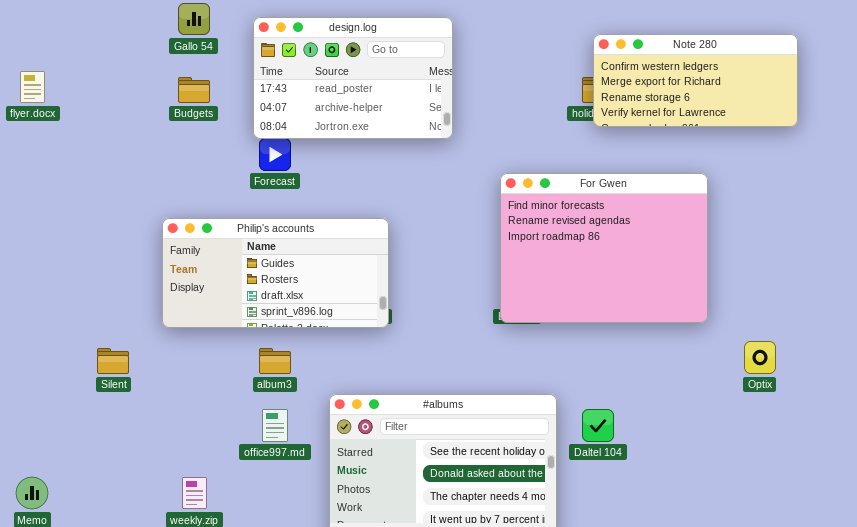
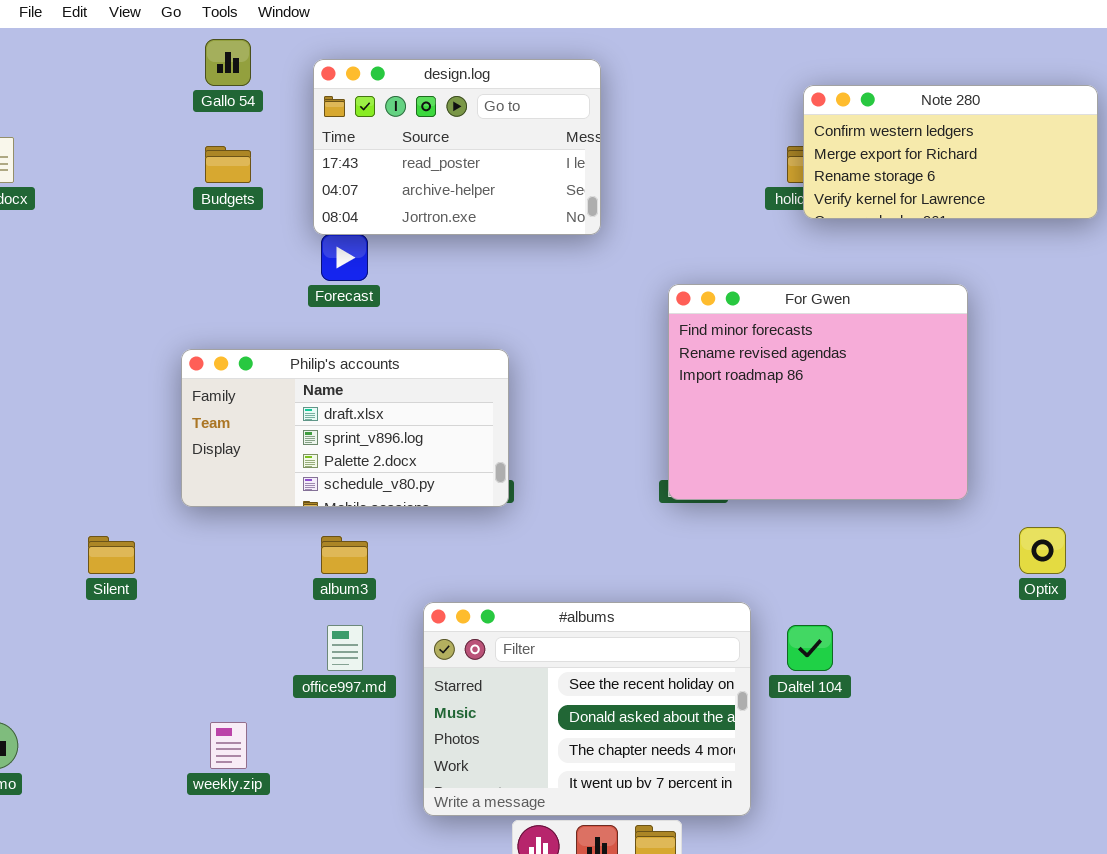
Philip's accounts: [162,218,389,328] -> [181,349,509,507], scrolled down 2 rows

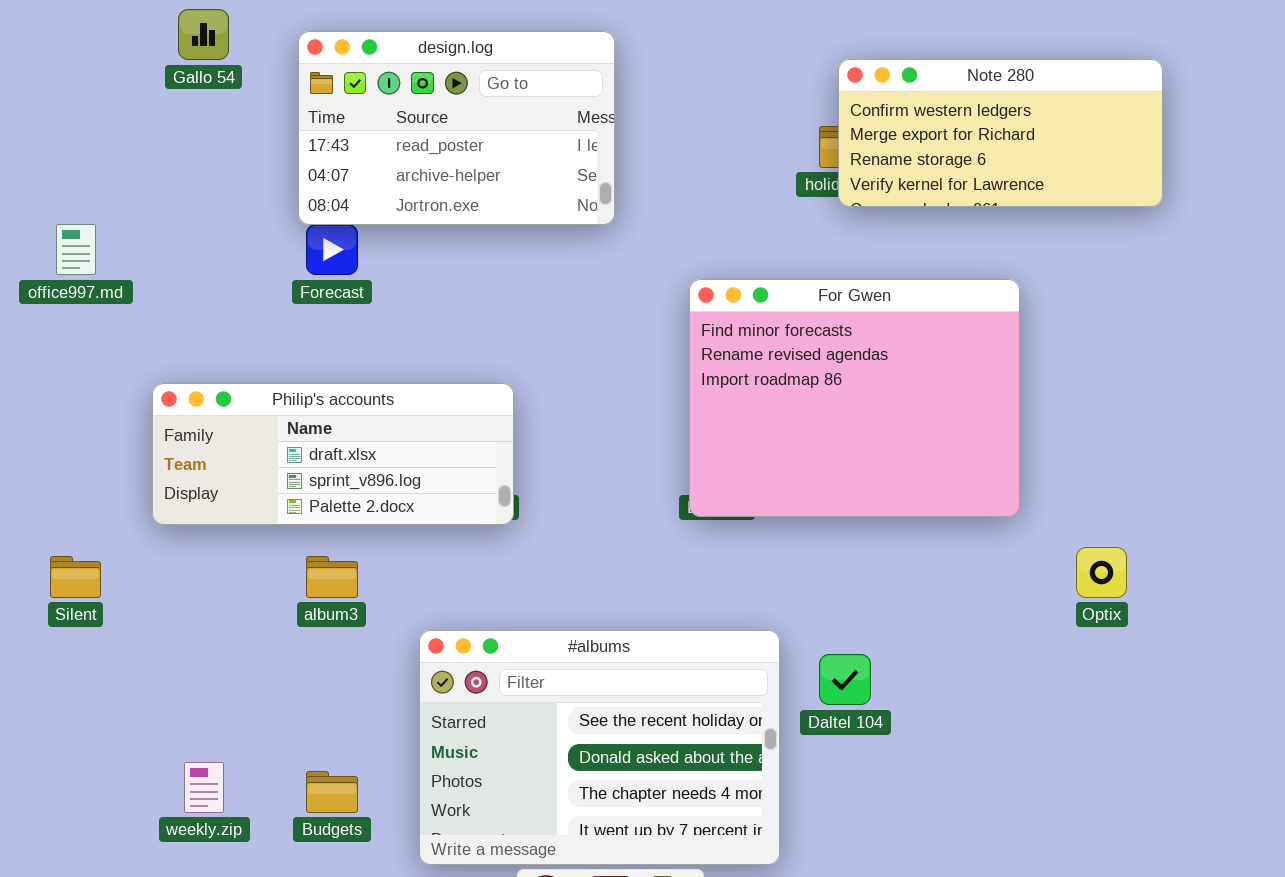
Budgets: [205,146,251,183] -> [306,771,358,813], moved
Philip's accounts: [181,349,509,507] -> [152,383,514,525], resized
office997.md: [327,625,363,671] -> [56,224,96,275], moved

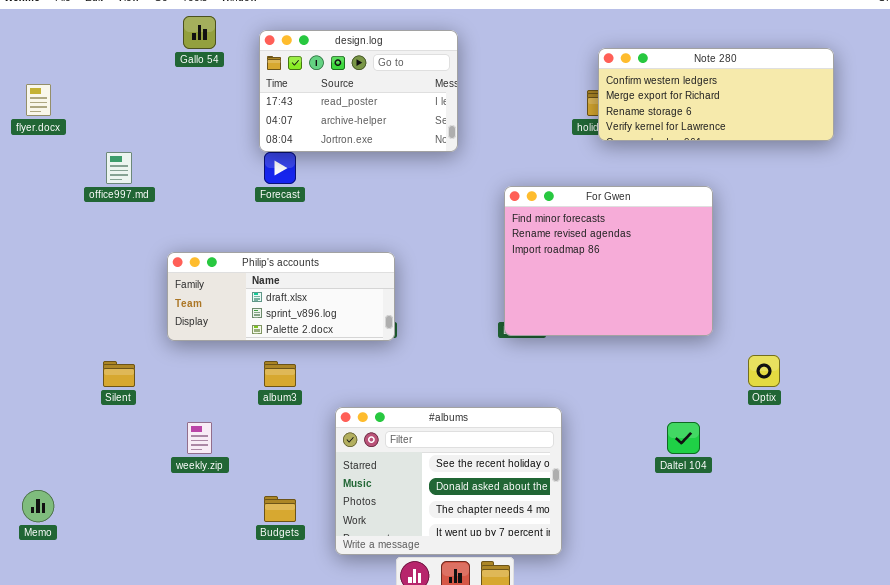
Note 280: [838,59,1163,207] -> [598,48,834,141], resized
Daltel 104: [819,654,871,705] -> [667,422,700,454], moved
weekly.zip: [184,762,224,813] -> [187,422,212,454], moved

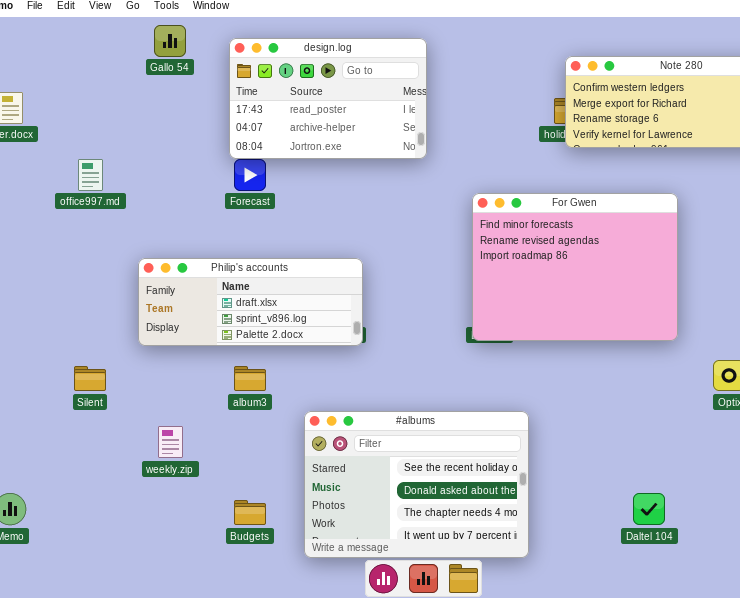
Daltel 104: [667,422,700,454] -> [633,493,665,525], moved

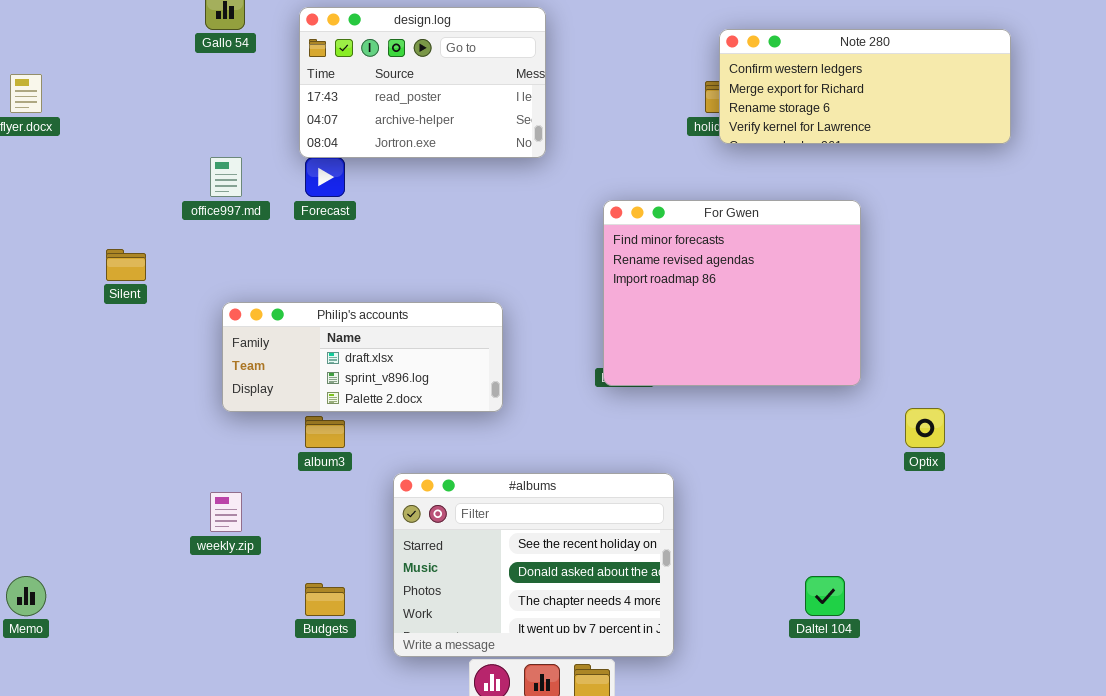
office997.md: [78,159,103,191] -> [210,157,242,197], moved
Philip's accounts: [138,258,363,346] -> [222,302,503,412], moved
Silent: [74,366,106,391] -> [106,249,146,281], moved

